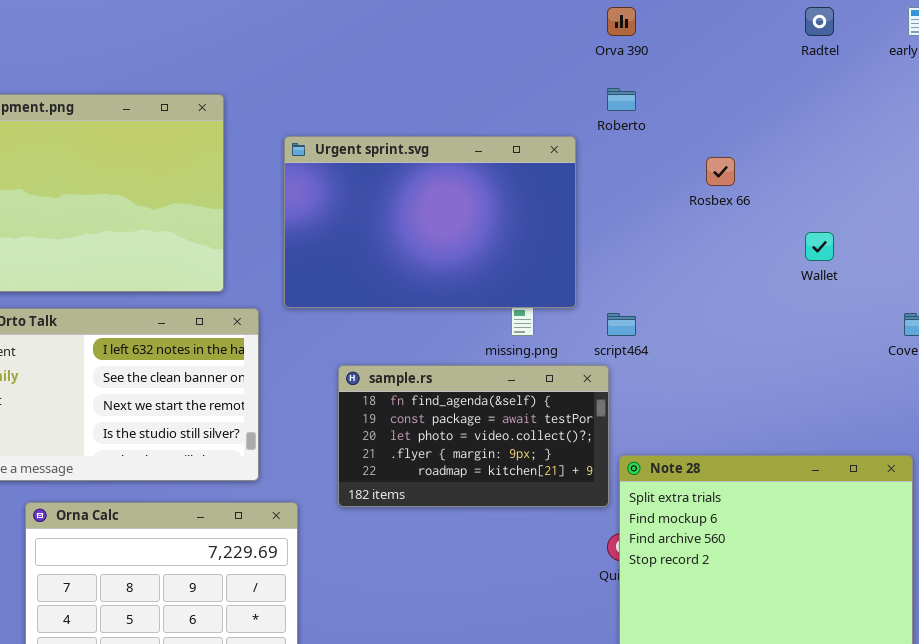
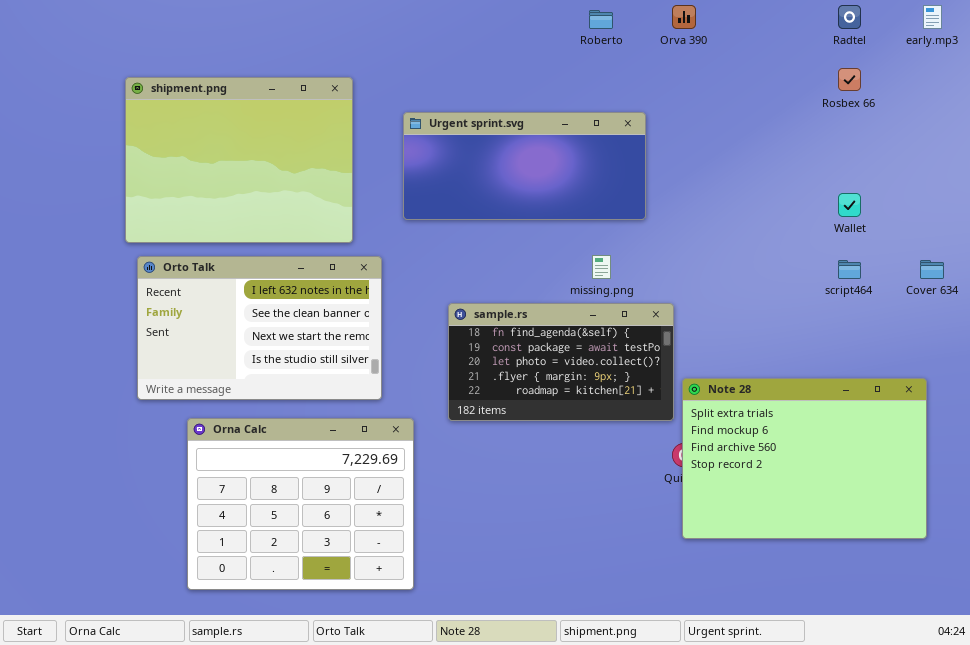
Roberto: [607,88,636,111] -> [589,10,613,29], moved
Urgent sprint.svg: [284,136,576,308] -> [403,112,646,220], resized
Rosbex 66: [706,157,735,186] -> [838,68,861,91], moved
script464: [607,313,636,336] -> [838,260,861,279], moved

